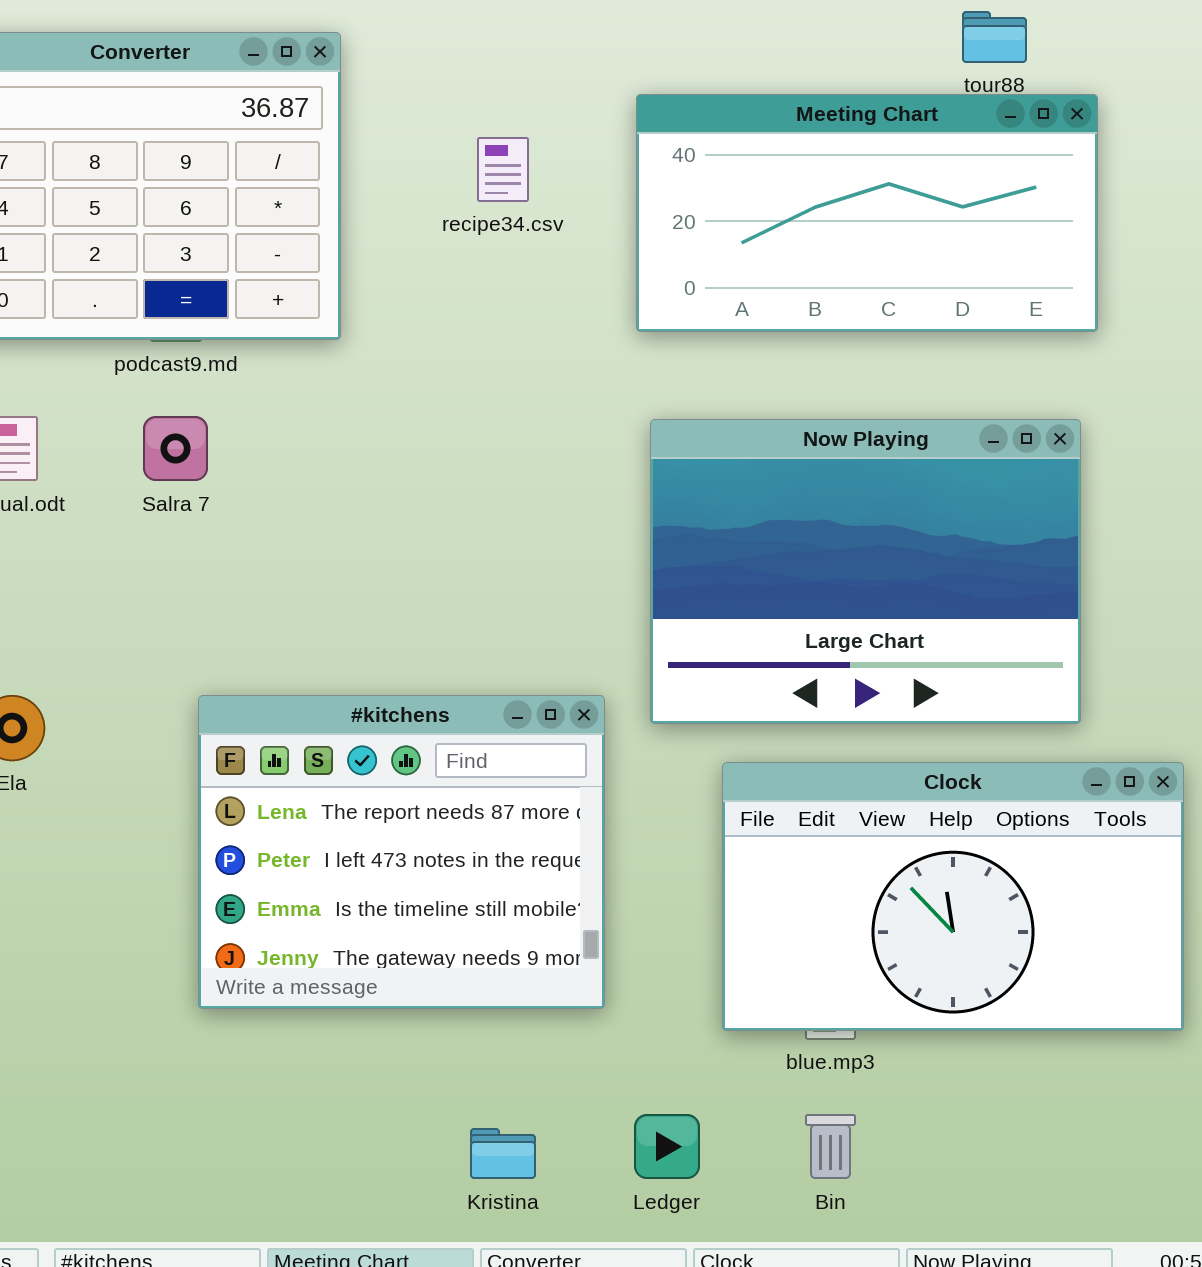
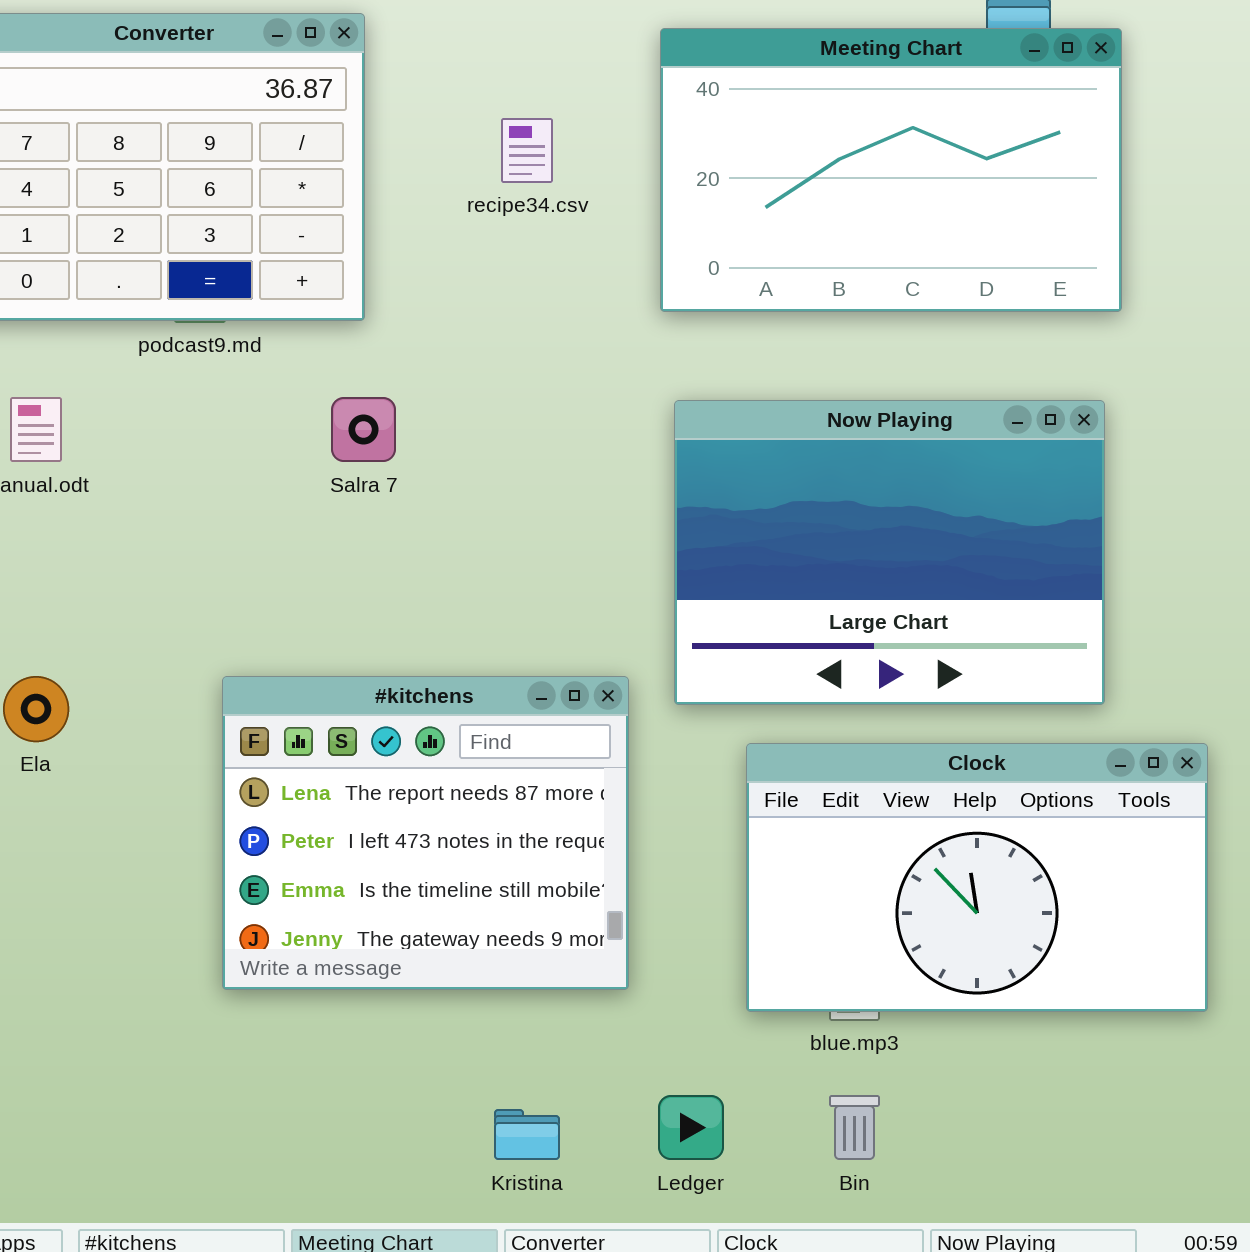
Meeting Chart: [636,94,1098,332] -> [660,28,1122,312], resized
Salra 7: [143,416,208,481] -> [331,397,396,462], moved

